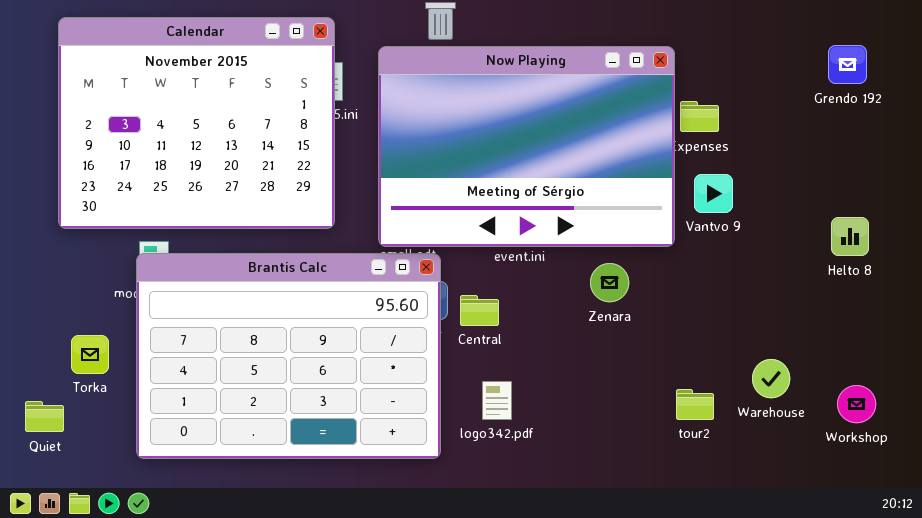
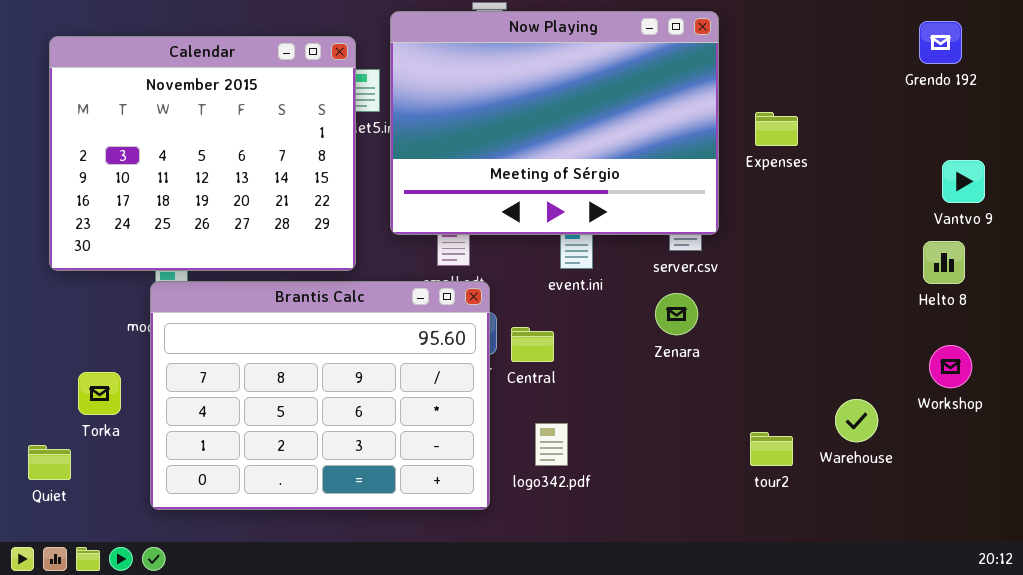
Calendar: [58,17,335,229] -> [49,36,356,271], moved
Grendo 192: [828,45,867,84] -> [919,21,962,64], moved
Now Playing: [378,46,675,247] -> [390,11,719,235], moved
Vantvo 9: [694,174,733,213] -> [942,160,985,203], moved
Workshop: [837,385,876,423] -> [929,345,972,388], moved

